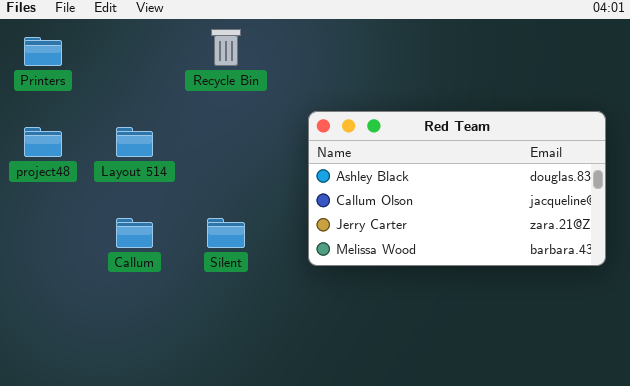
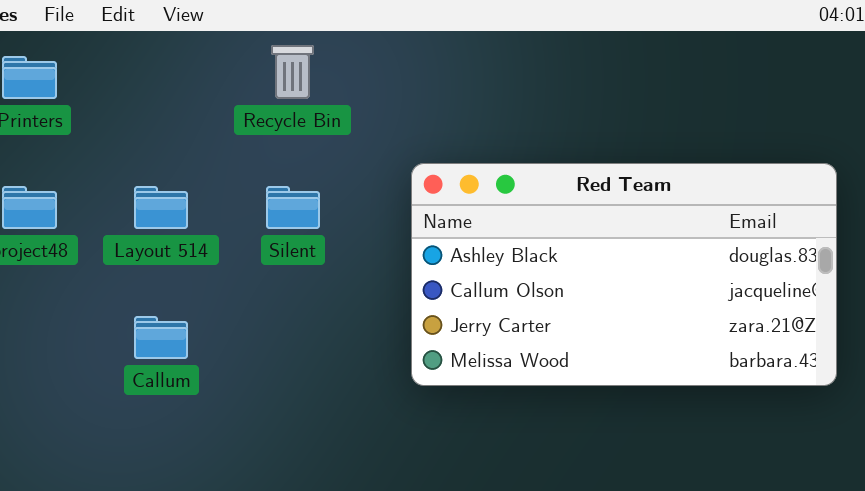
Silent: [207,218,245,248] -> [266,186,320,229], moved

